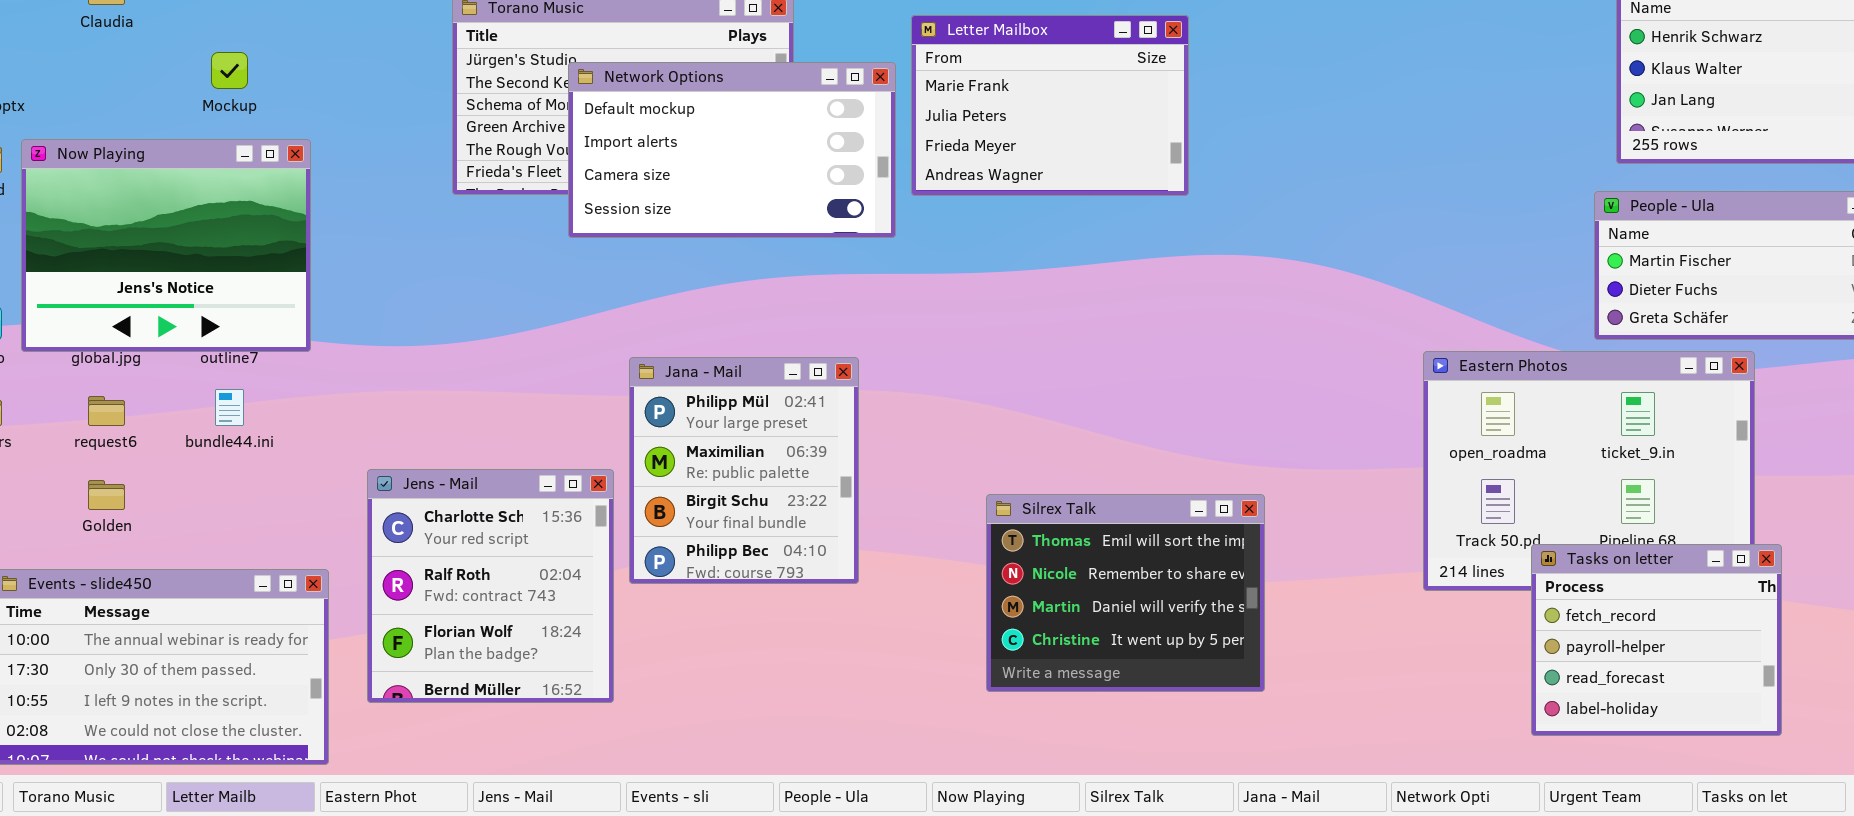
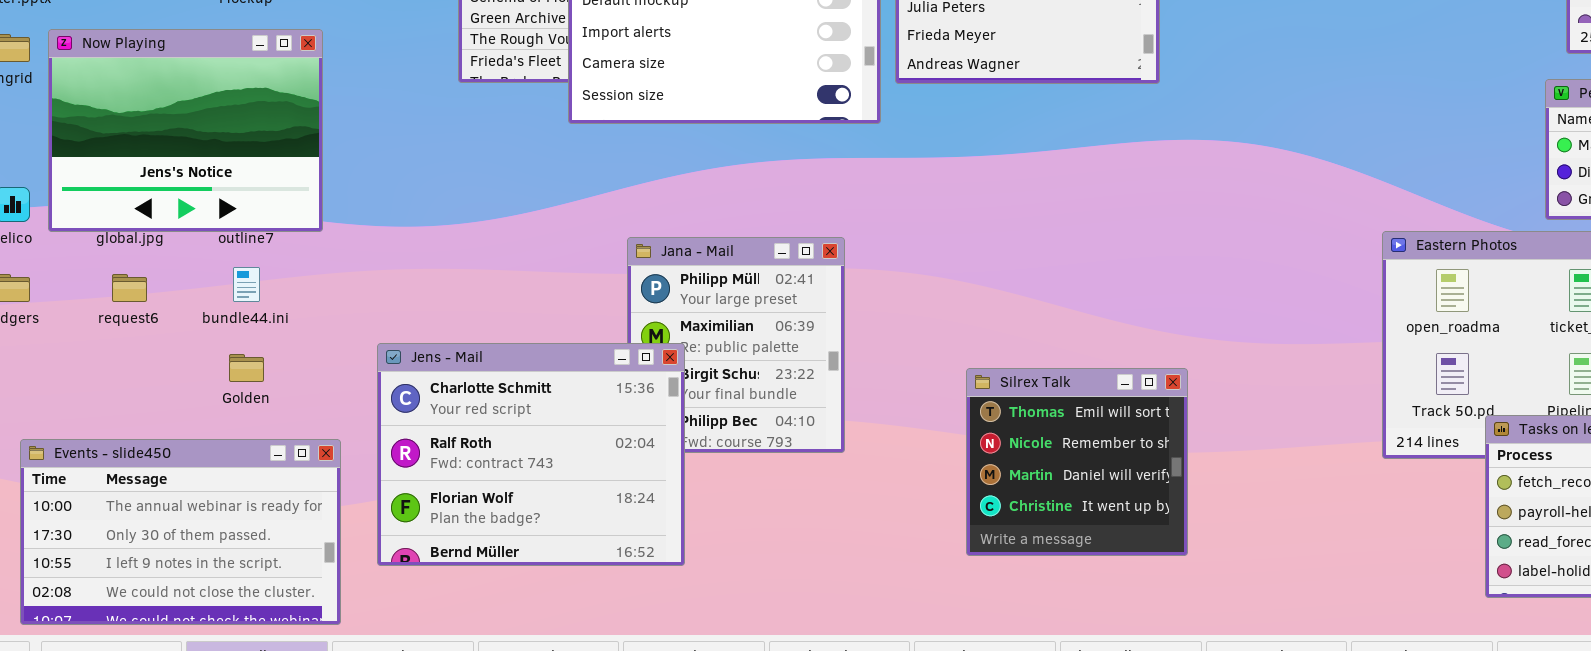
Jens - Mail: [367,469,614,703] -> [377,343,685,566], resized
Golden: [88,480,125,510] -> [229,354,264,382], moved
Silrex Talk: [986,494,1265,692] -> [966,368,1188,556], resized

